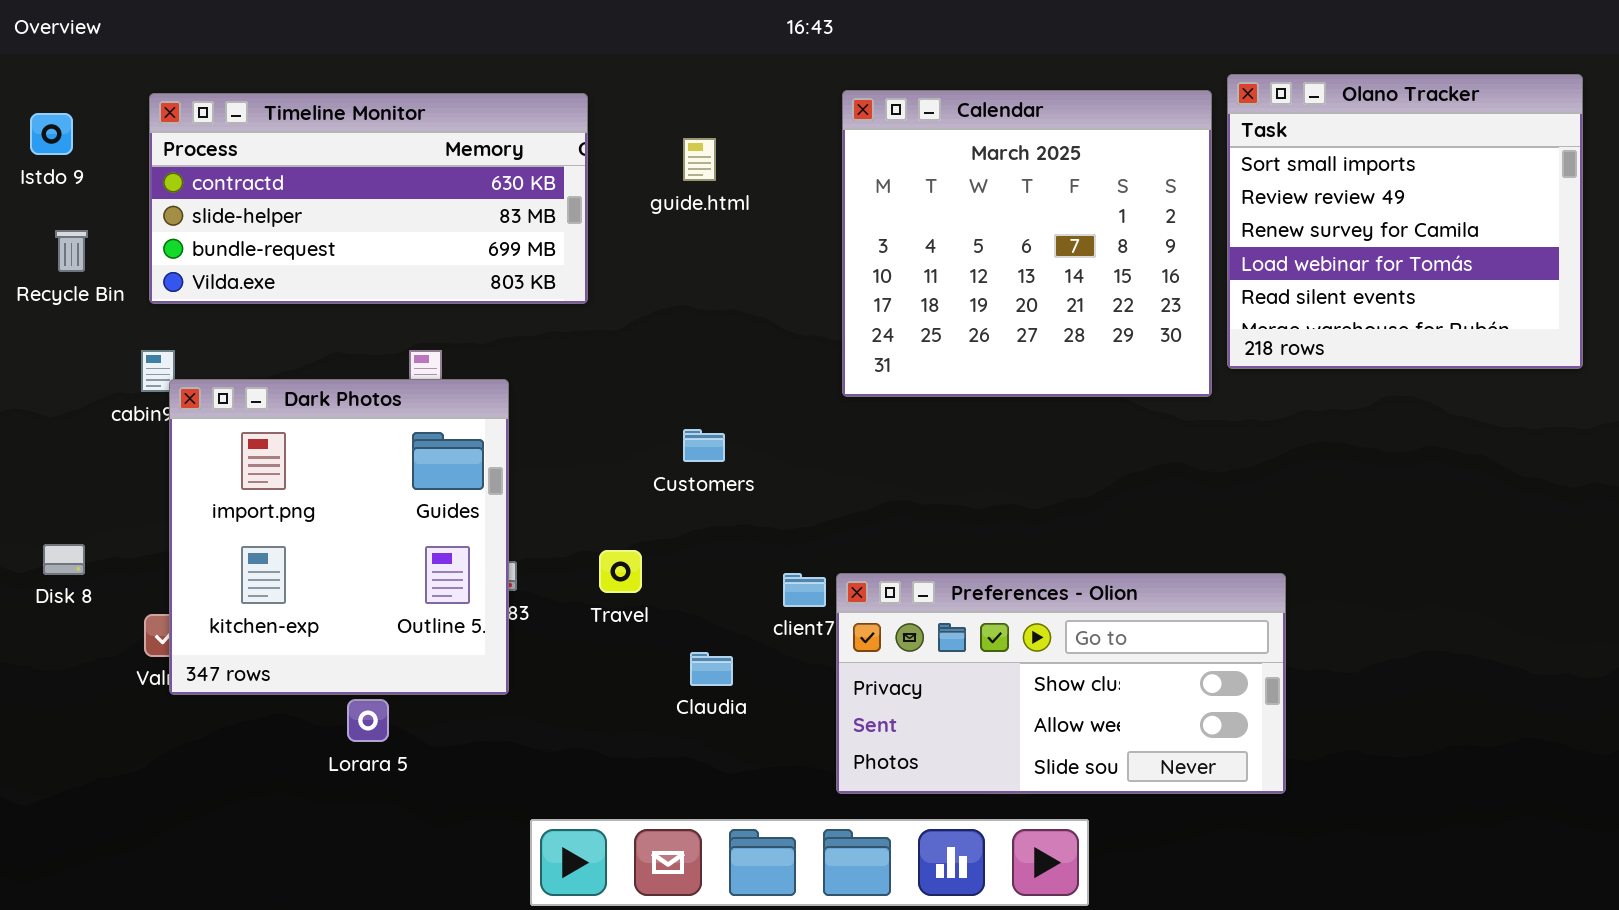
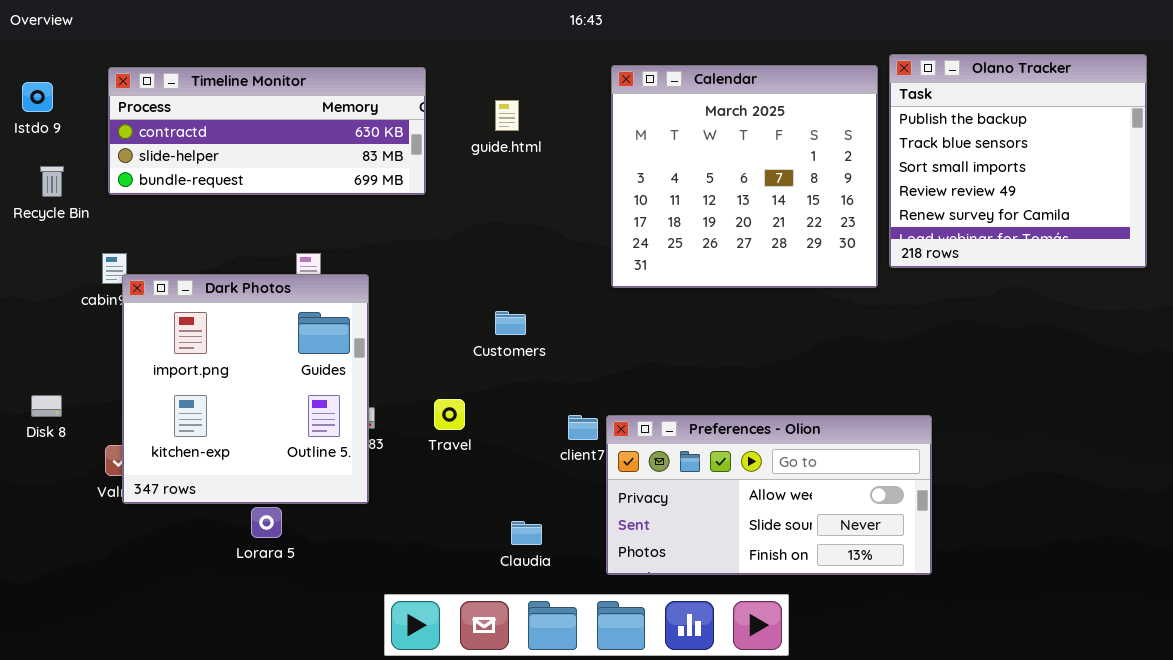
Olano Tracker: [1227,74,1583,369] -> [889,54,1147,268], scrolled up 2 rows
Timeline Monitor: [149,93,588,304] -> [108,67,426,195], resized
Preferences - Olion: [836,573,1286,794] -> [606,415,932,575], scrolled down 1 row
Claudia: [690,652,733,686] -> [511,521,542,545], moved

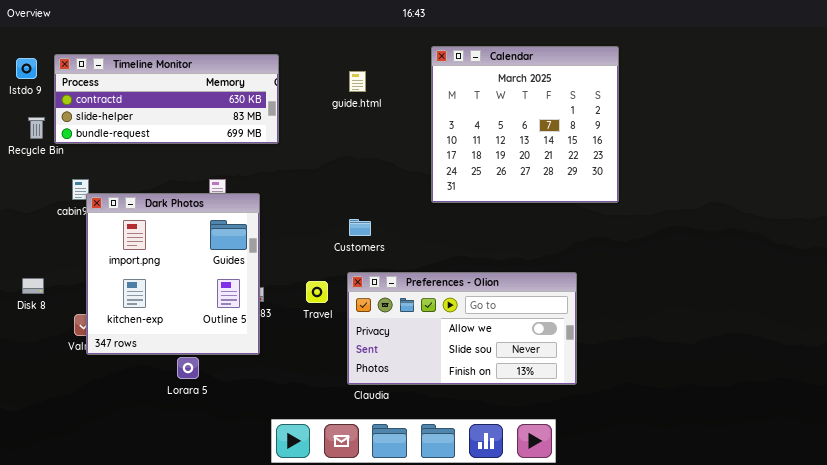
Olano Tracker: [889,54,1147,268] -> none, closed
Timeline Monitor: [108,67,426,195] -> [54,54,279,144], moved
Preferences - Olion: [606,415,932,575] -> [347,272,577,385], moved

